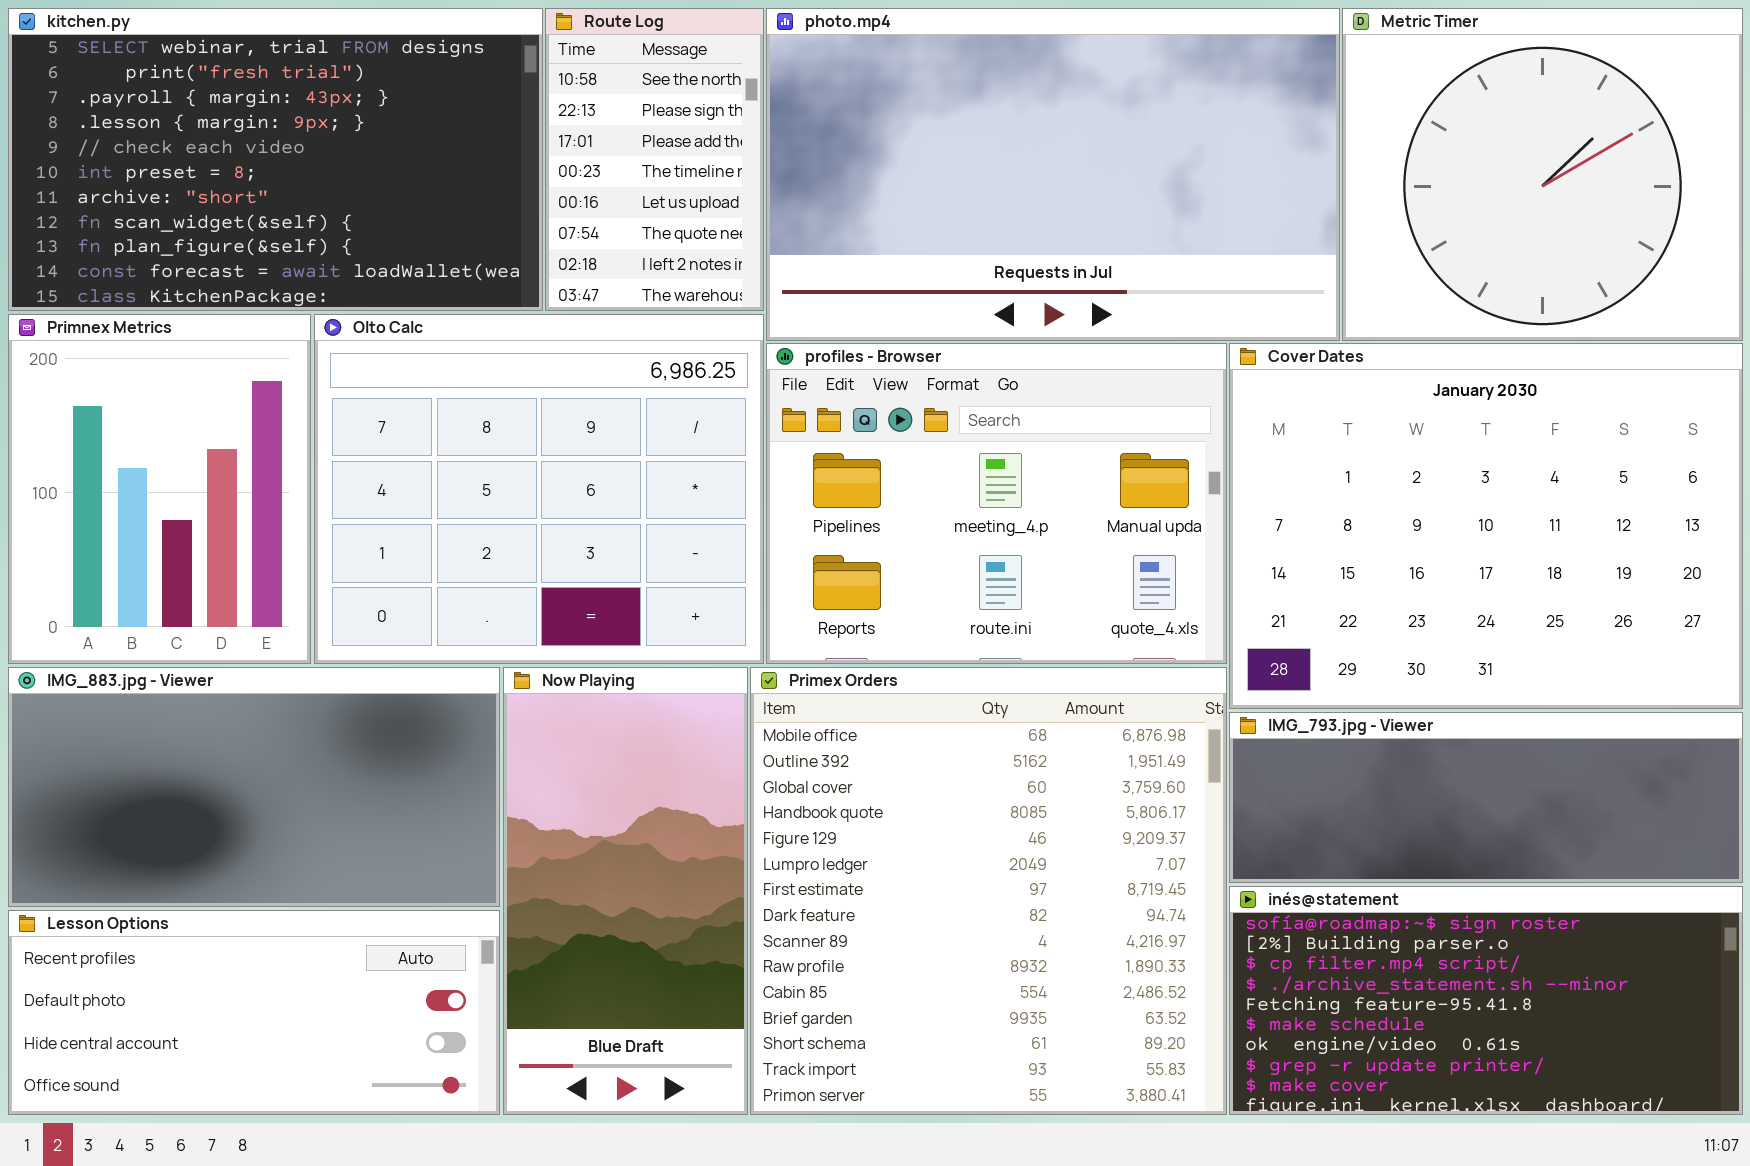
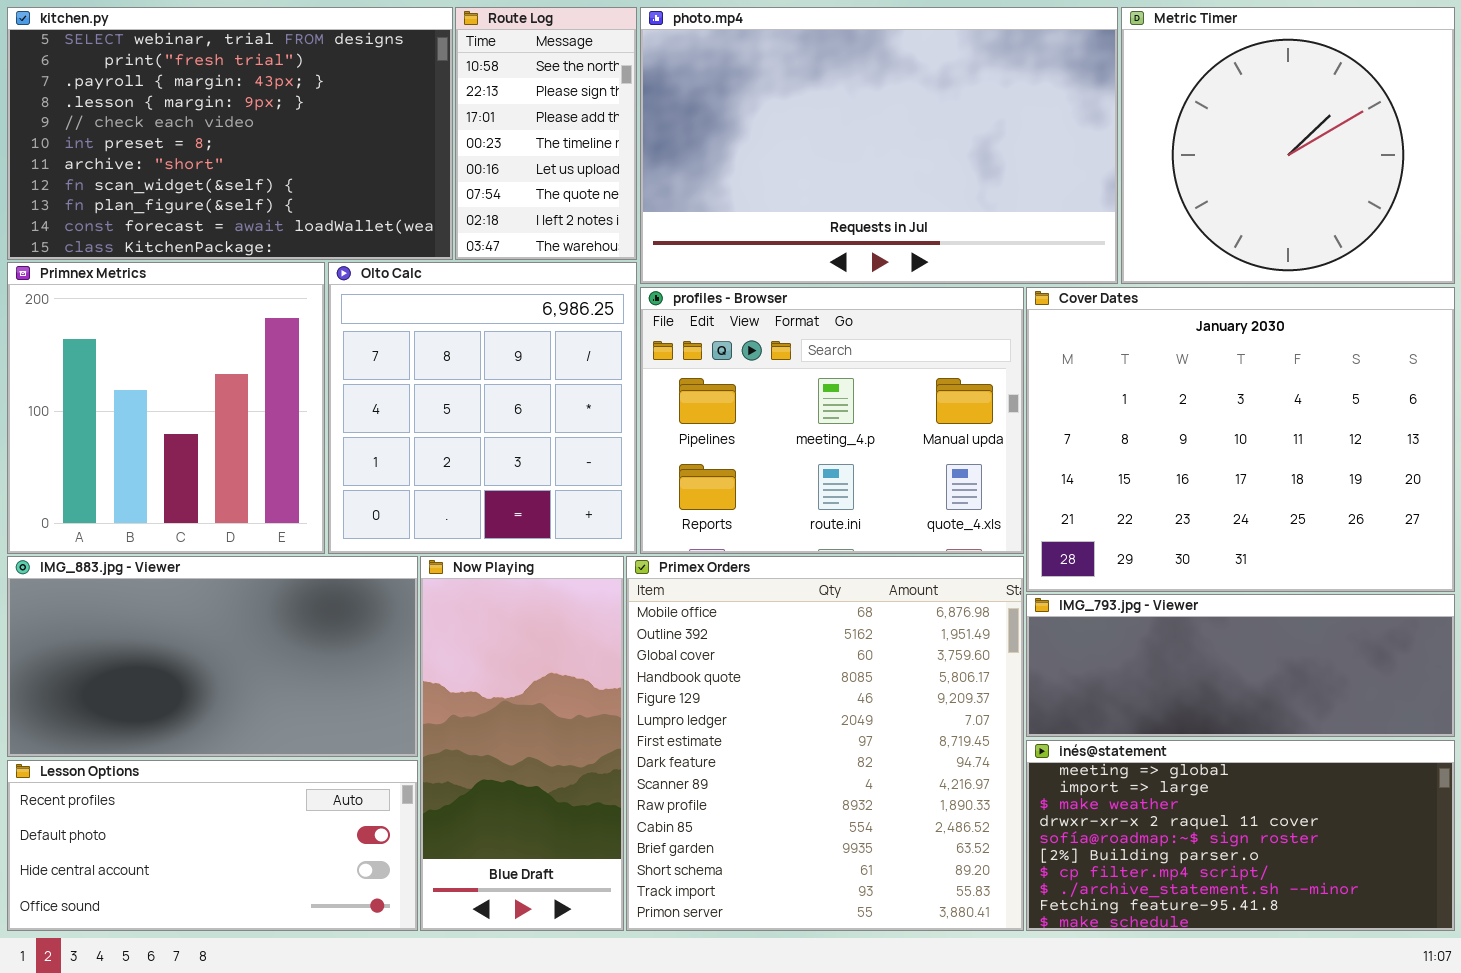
Primnex Metrics: [8,314,311,664] -> [7,262,325,554], resized
Olto Calc: [314,314,764,664] -> [328,262,637,554], resized
inés@statement: [1229,886,1743,1115] -> [1026,740,1455,931], scrolled up 4 rows

